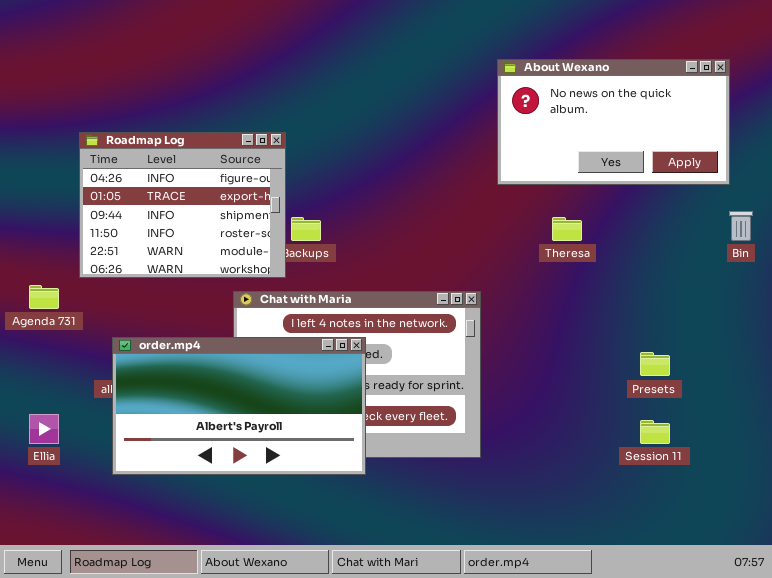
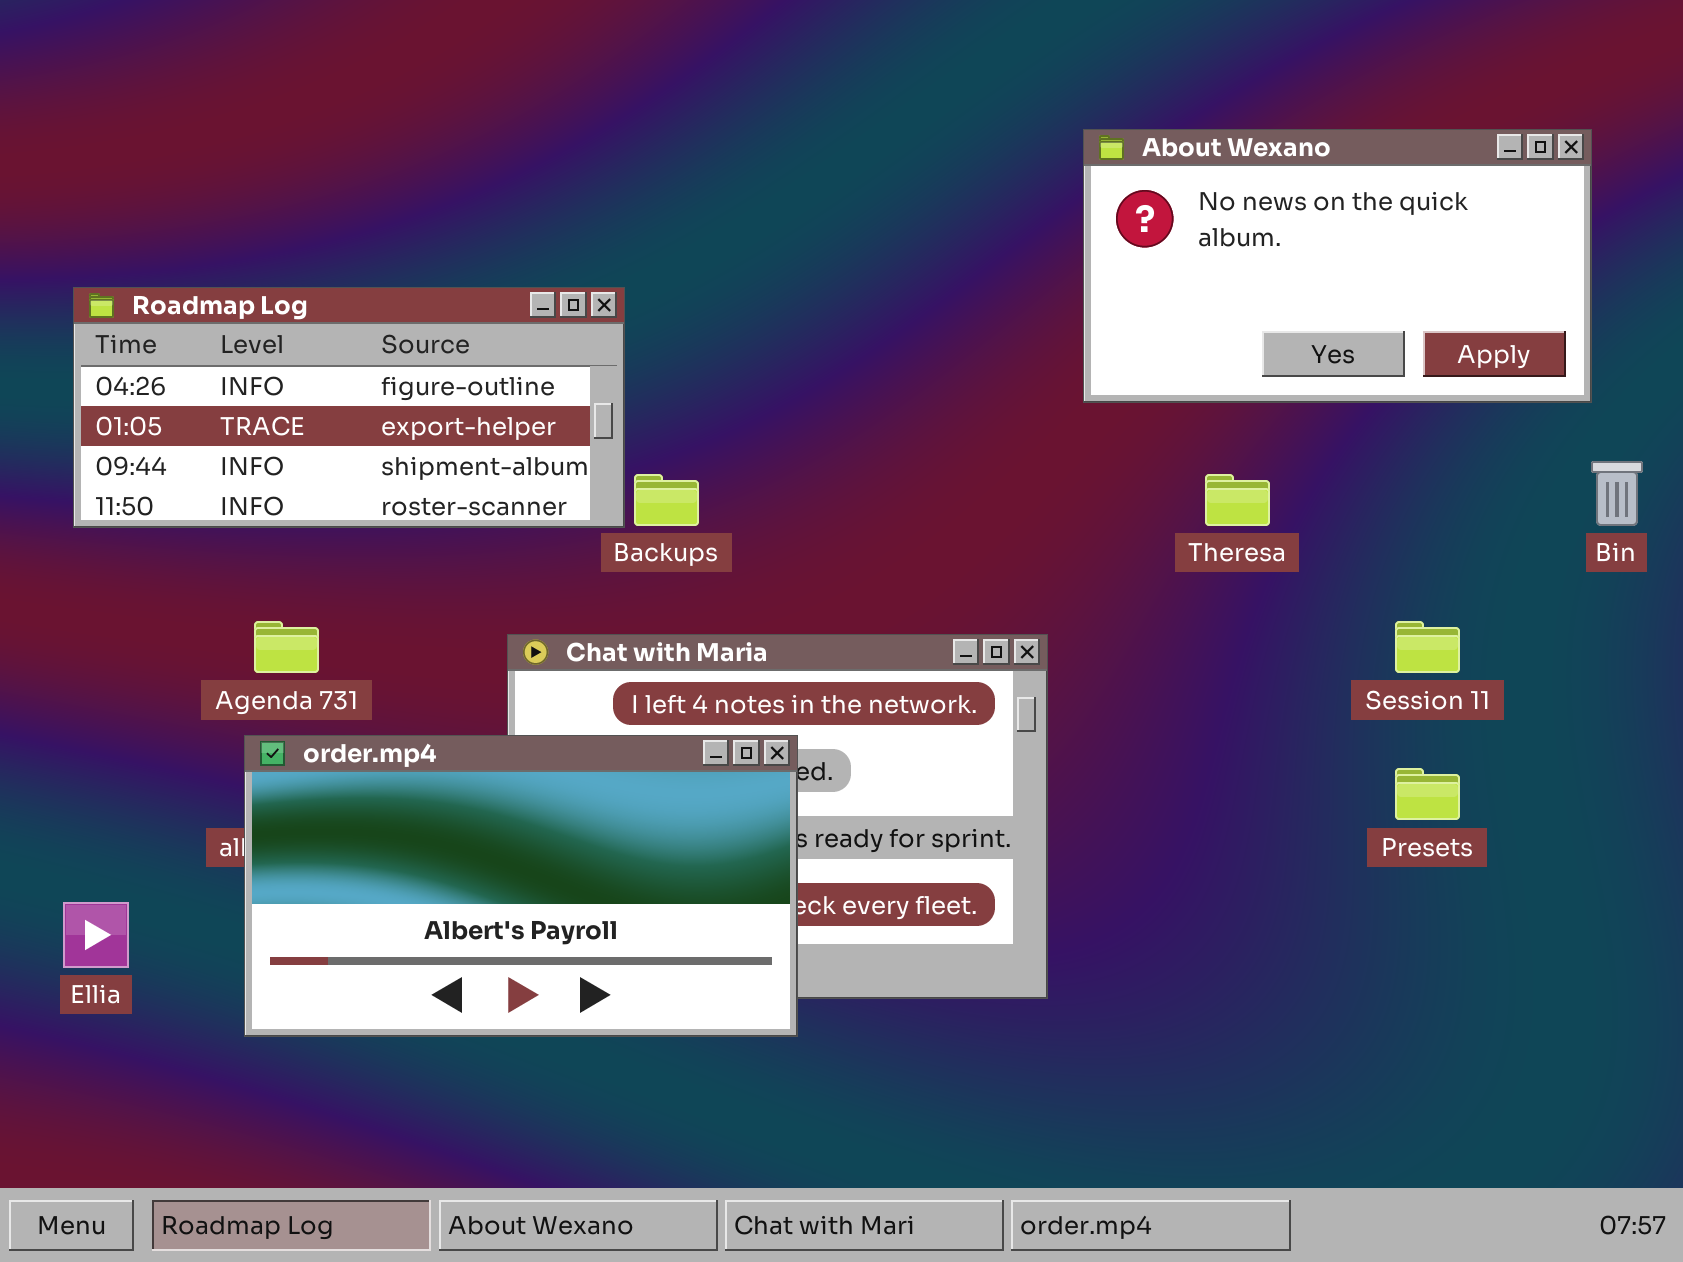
Roadmap Log: [79,132,286,278] -> [73,287,625,528], resized
Agenda 731: [29,285,59,309] -> [254,621,319,673], moved
Session 11: [640,420,670,444] -> [1395,621,1460,673], moved

